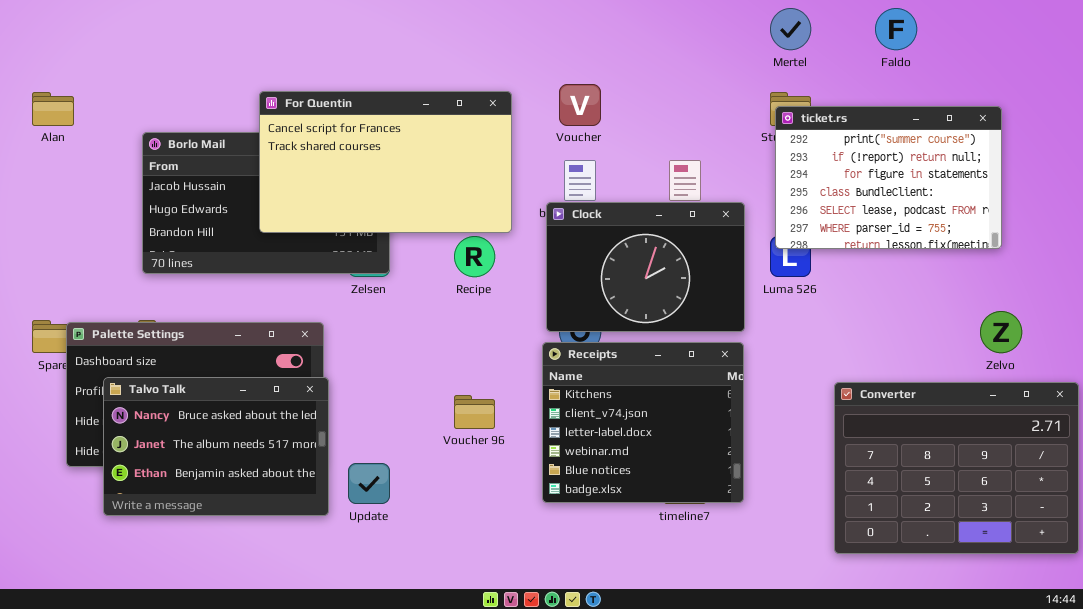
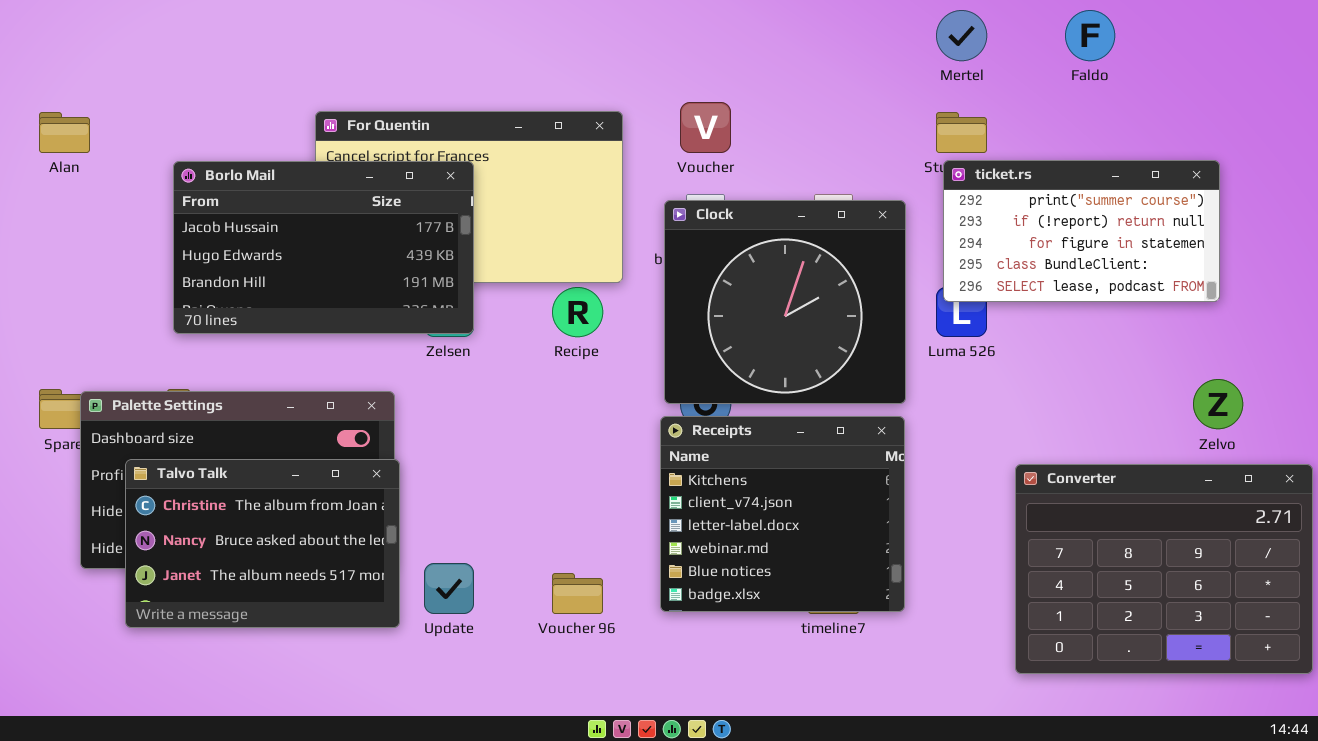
ticket.rs: [775,106,1002,249] -> [943,160,1220,302], resized
Borlo Mail: [142,132,390,274] -> [173,161,474,334], raised
Clock: [546,202,745,332] -> [664,200,906,404], resized
Talvo Talk: [103,377,329,516] -> [125,459,400,628], scrolled up 1 row
Voucher 96: [454,395,495,429] -> [552,573,603,614], moved

